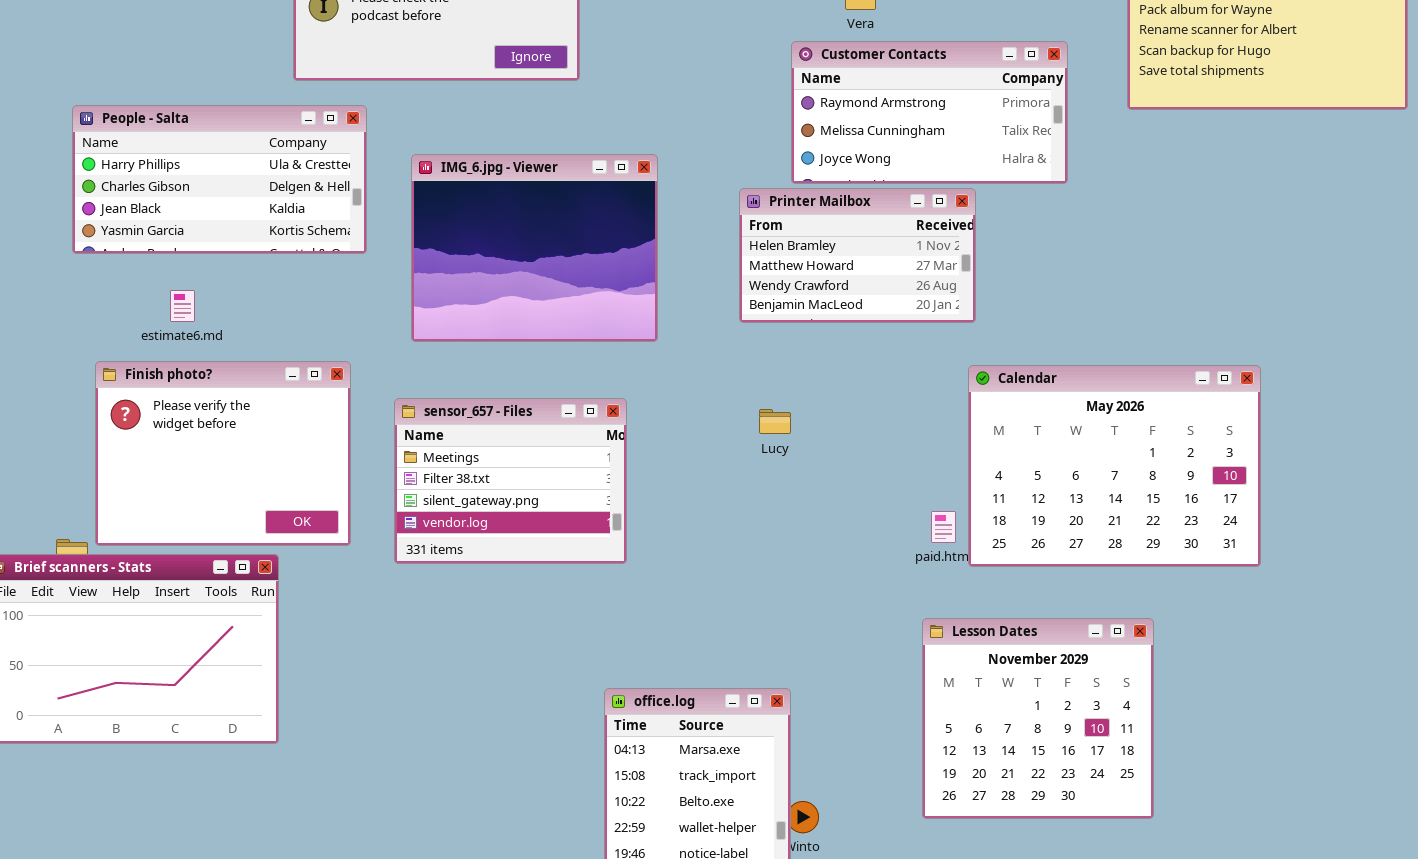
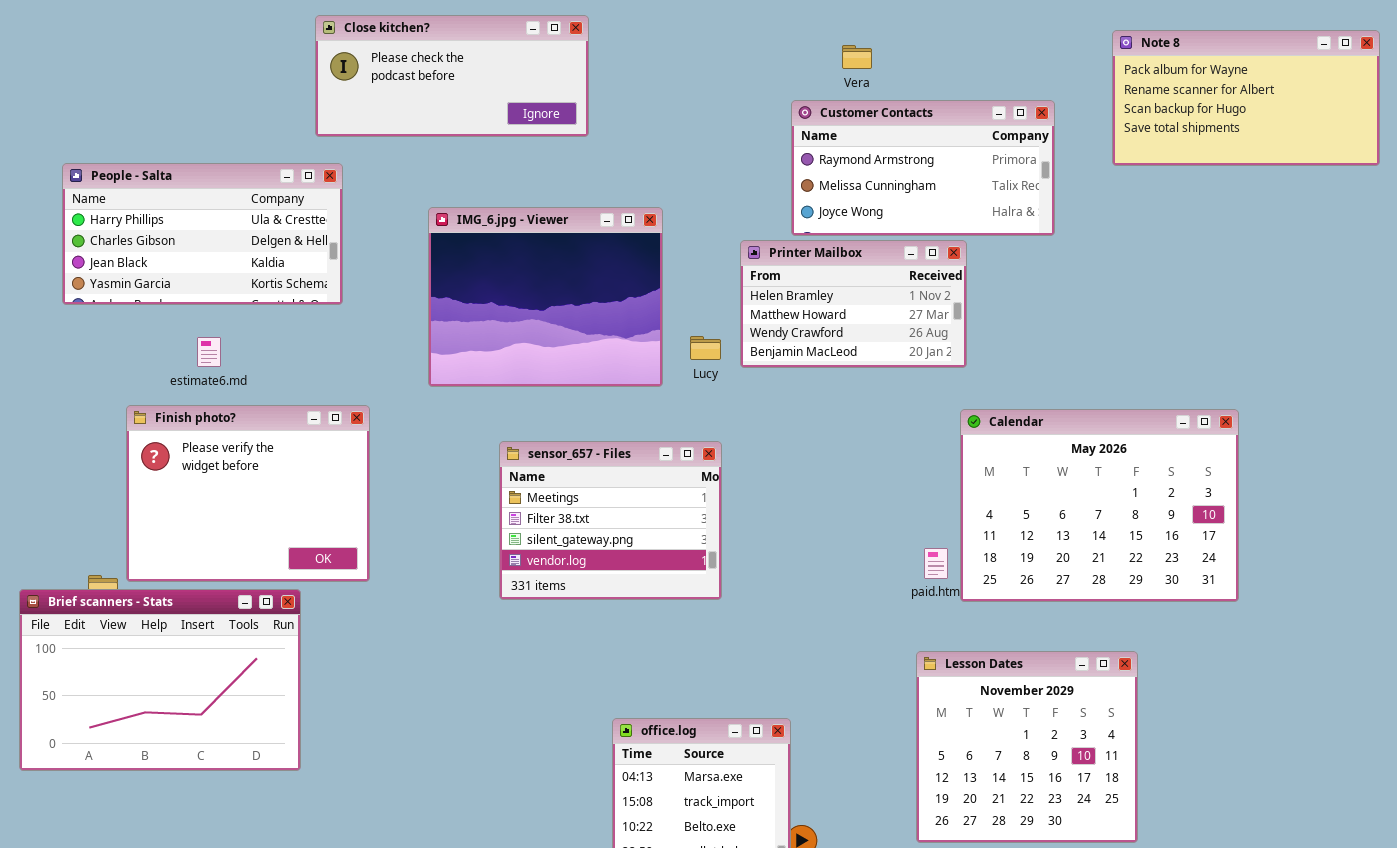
People - Salta: [72,105,367,254] -> [62,163,343,305], moved
sensor_657 - Files: [394,398,627,564] -> [499,441,722,600], moved
Lucy: [759,409,791,434] -> [690,336,721,360], moved

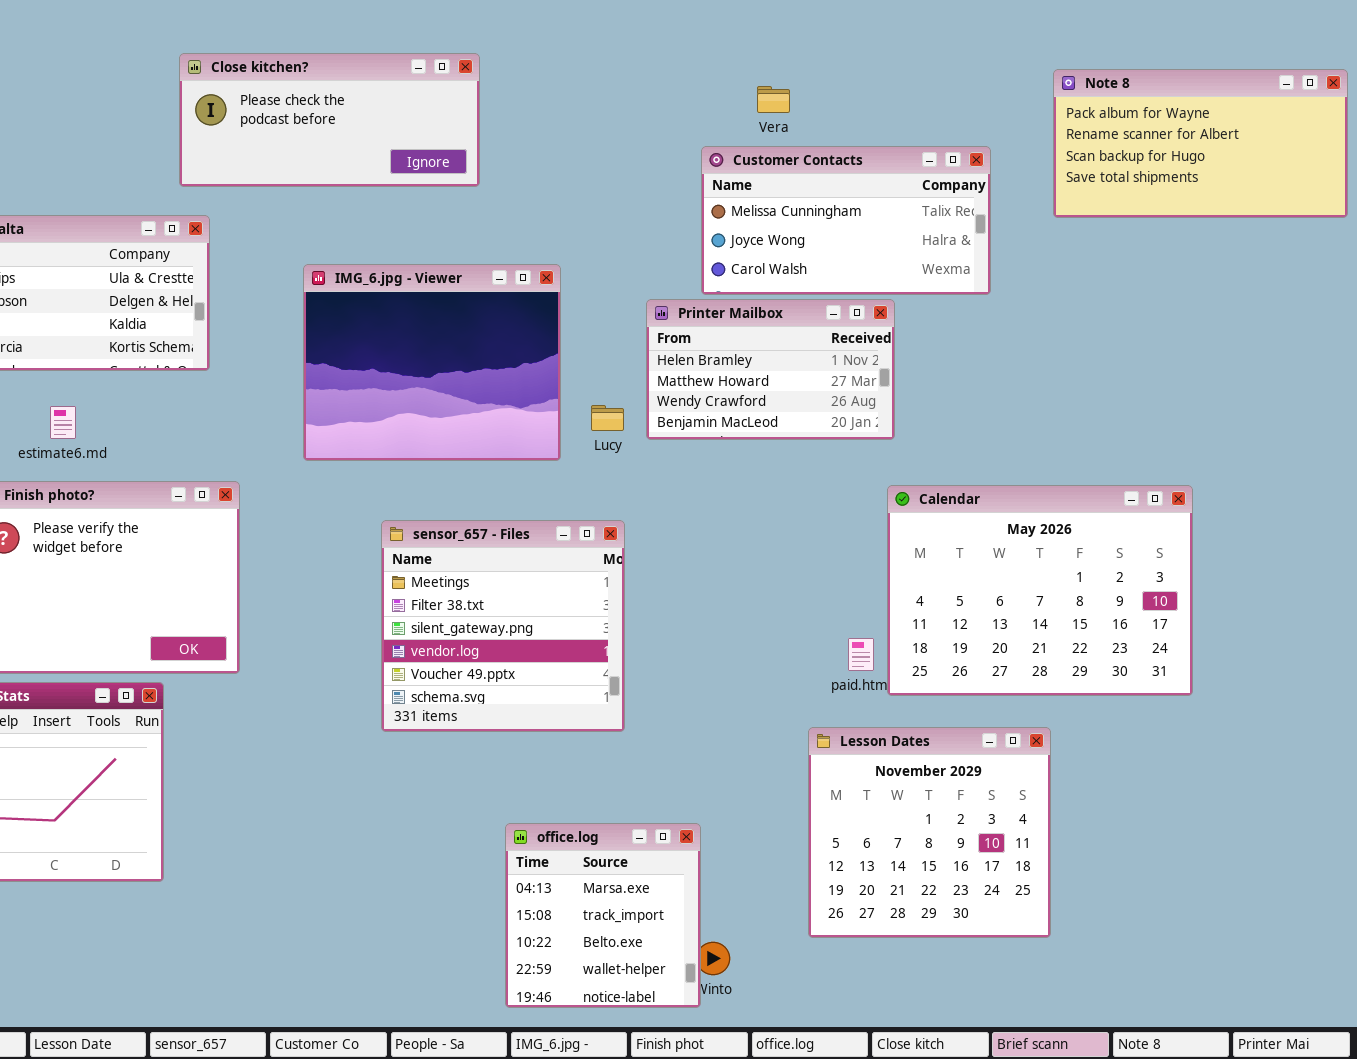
Customer Contacts: [791,100,1055,236] -> [701,146,991,295], scrolled down 1 row
sensor_657 - Files: [499,441,722,600] -> [381,520,625,732], resized
Lesson Dates: [916,651,1138,843] -> [808,727,1051,938], moved

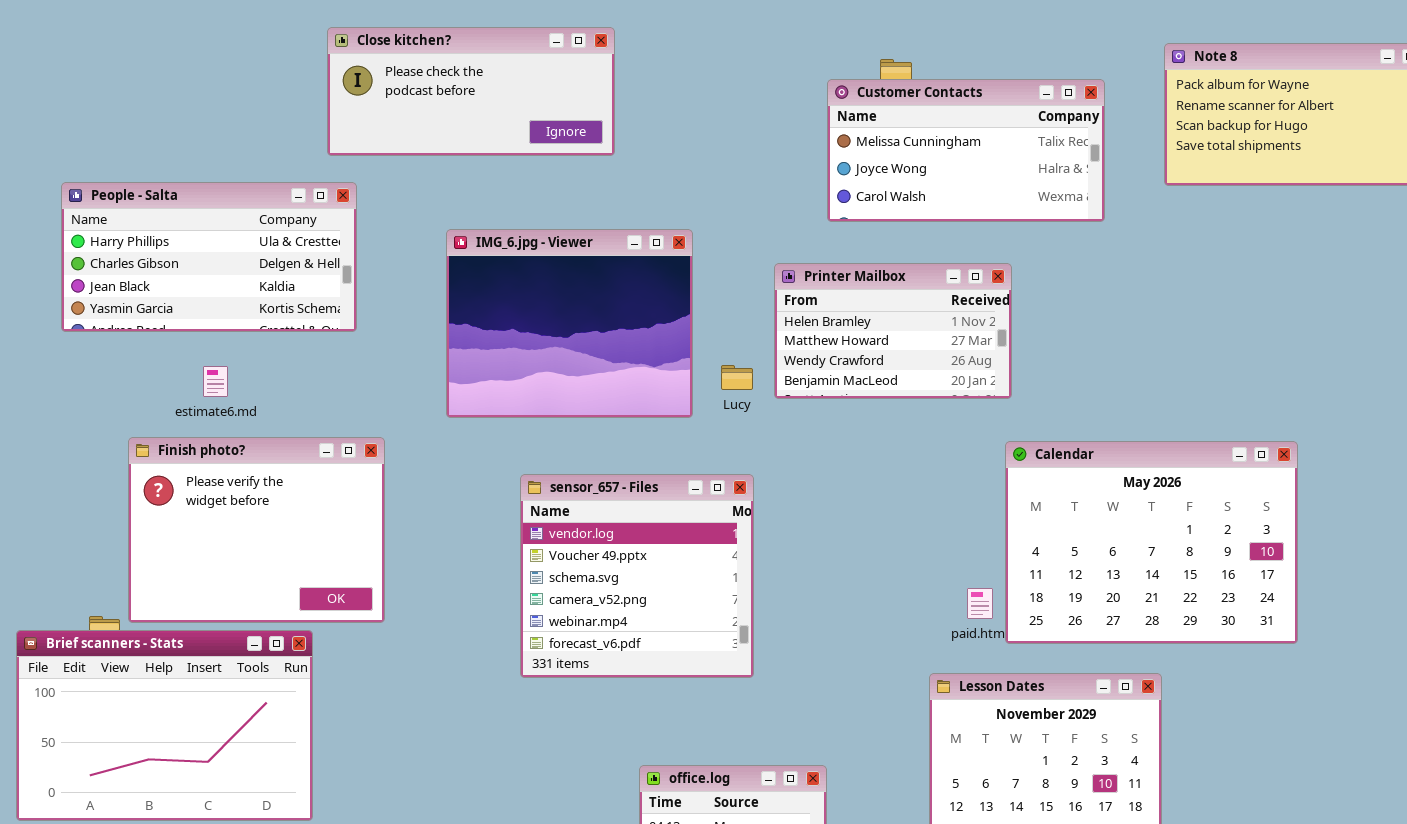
Customer Contacts: [701,146,991,295] -> [827,79,1105,222], moved
sensor_657 - Files: [381,520,625,732] -> [520,474,754,678], scrolled down 3 rows

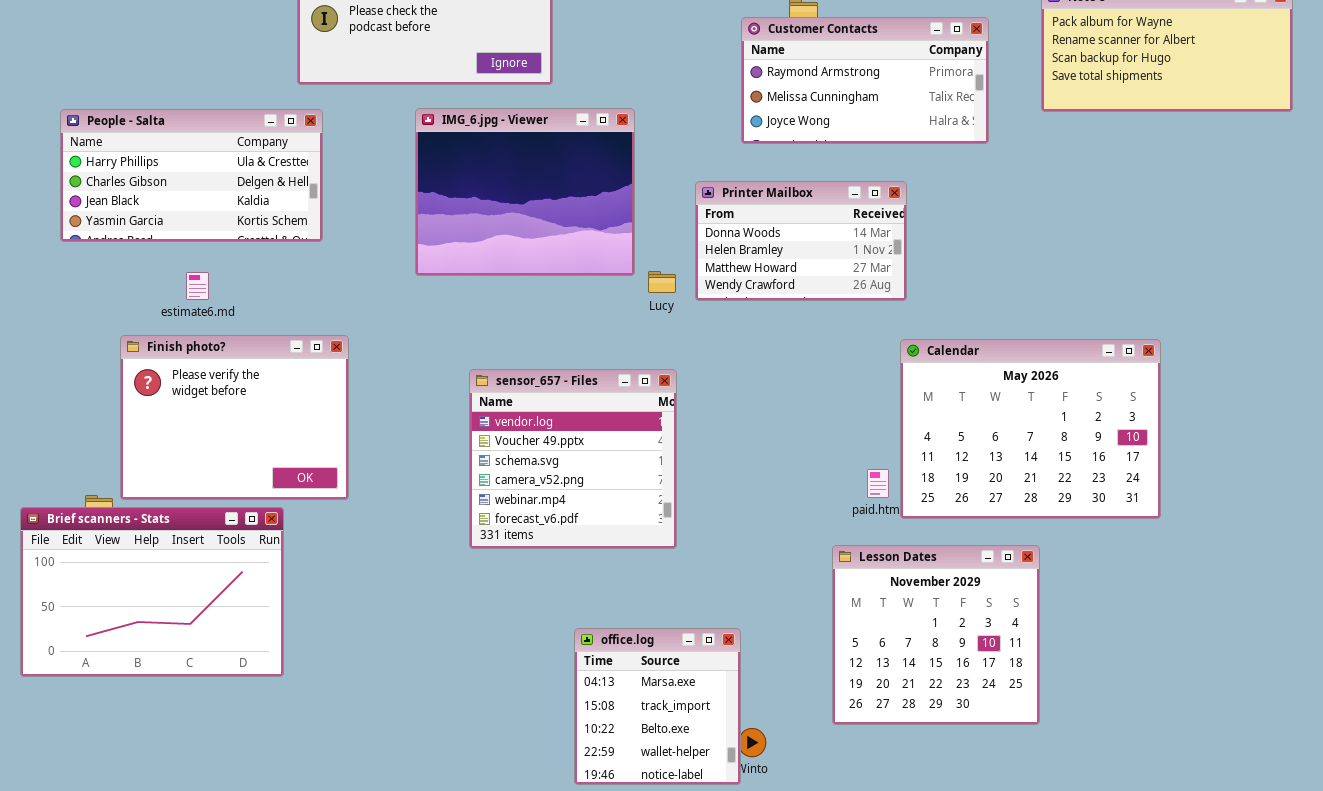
Customer Contacts: [827,79,1105,222] -> [741,17,989,144], scrolled up 1 row
IMG_6.jpg - Viewer: [446,229,693,418] -> [415,108,635,276], moved
Printer Mailbox: [774,263,1012,399] -> [695,181,907,301], scrolled up 1 row

